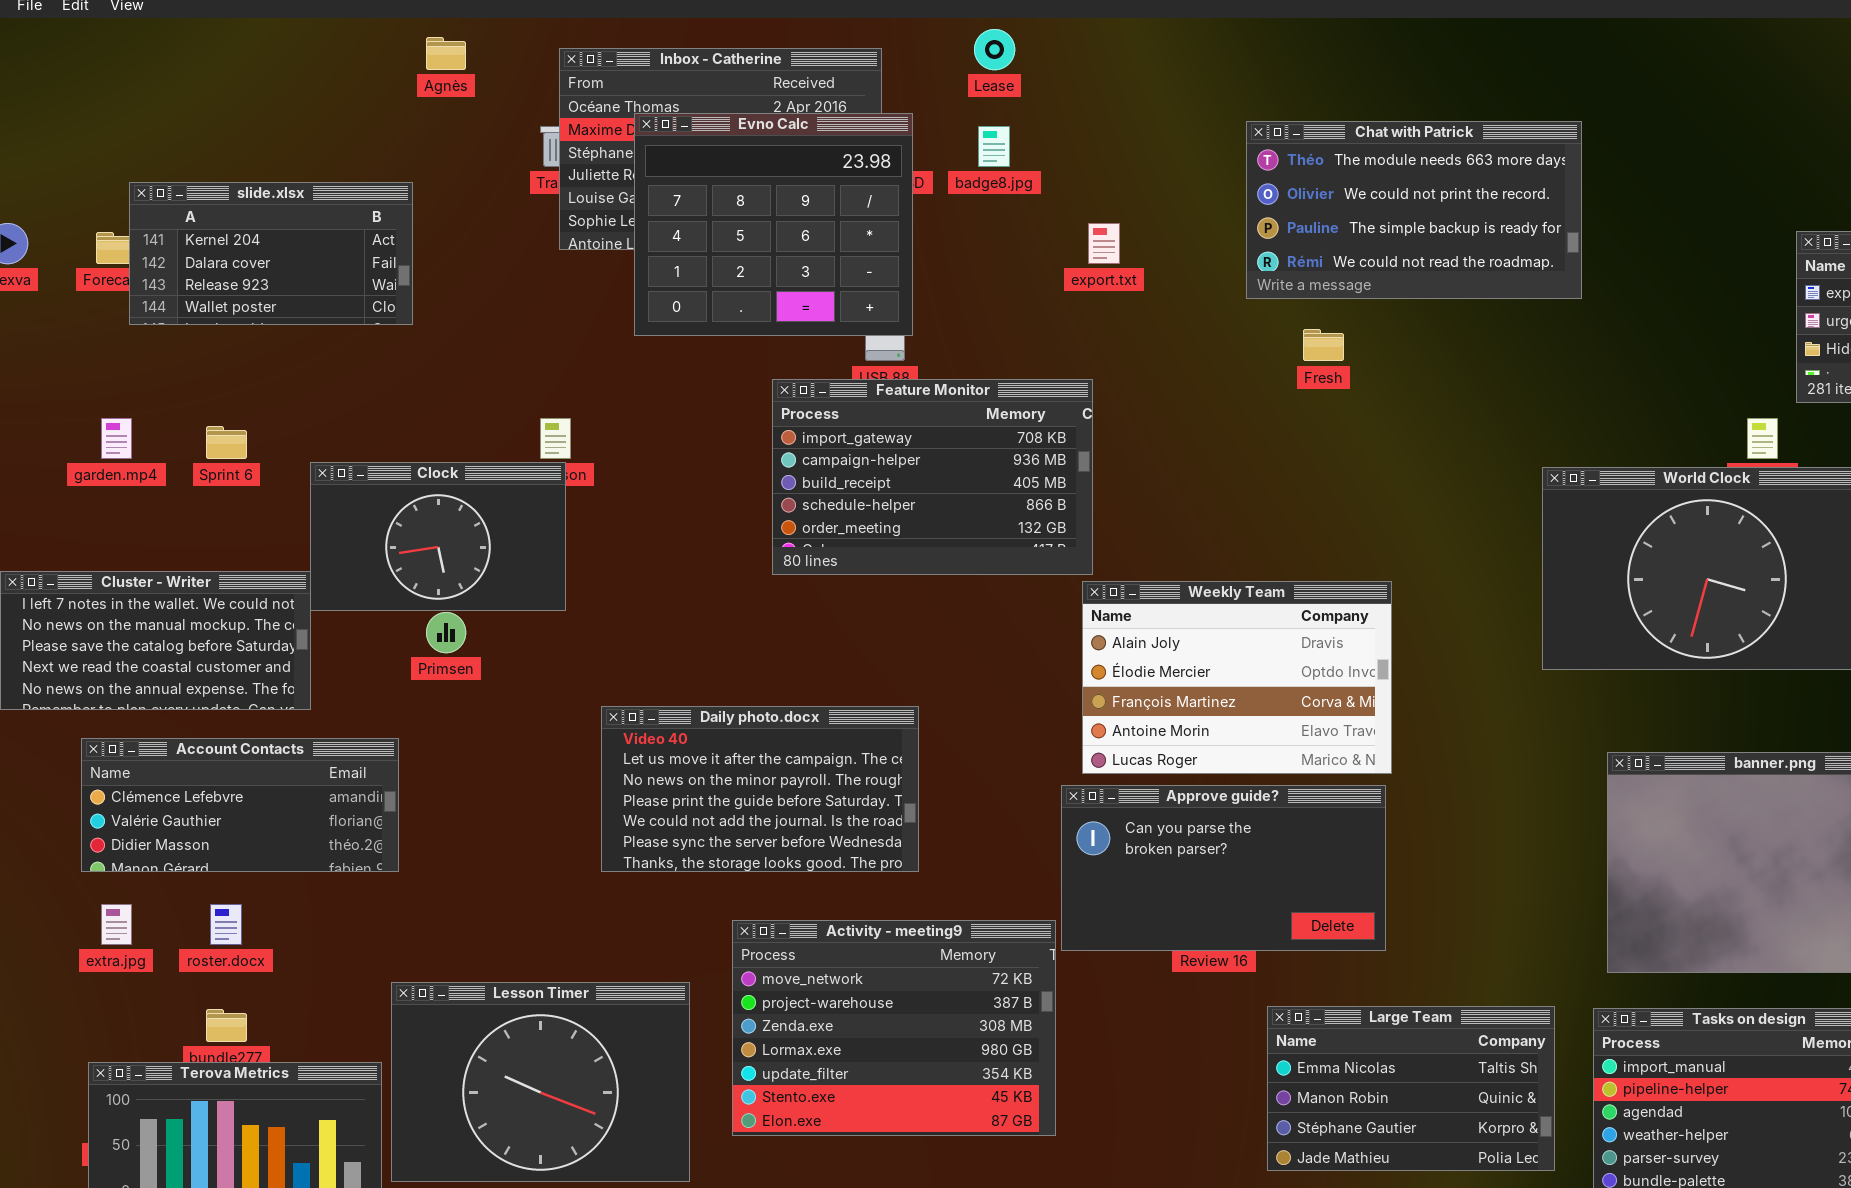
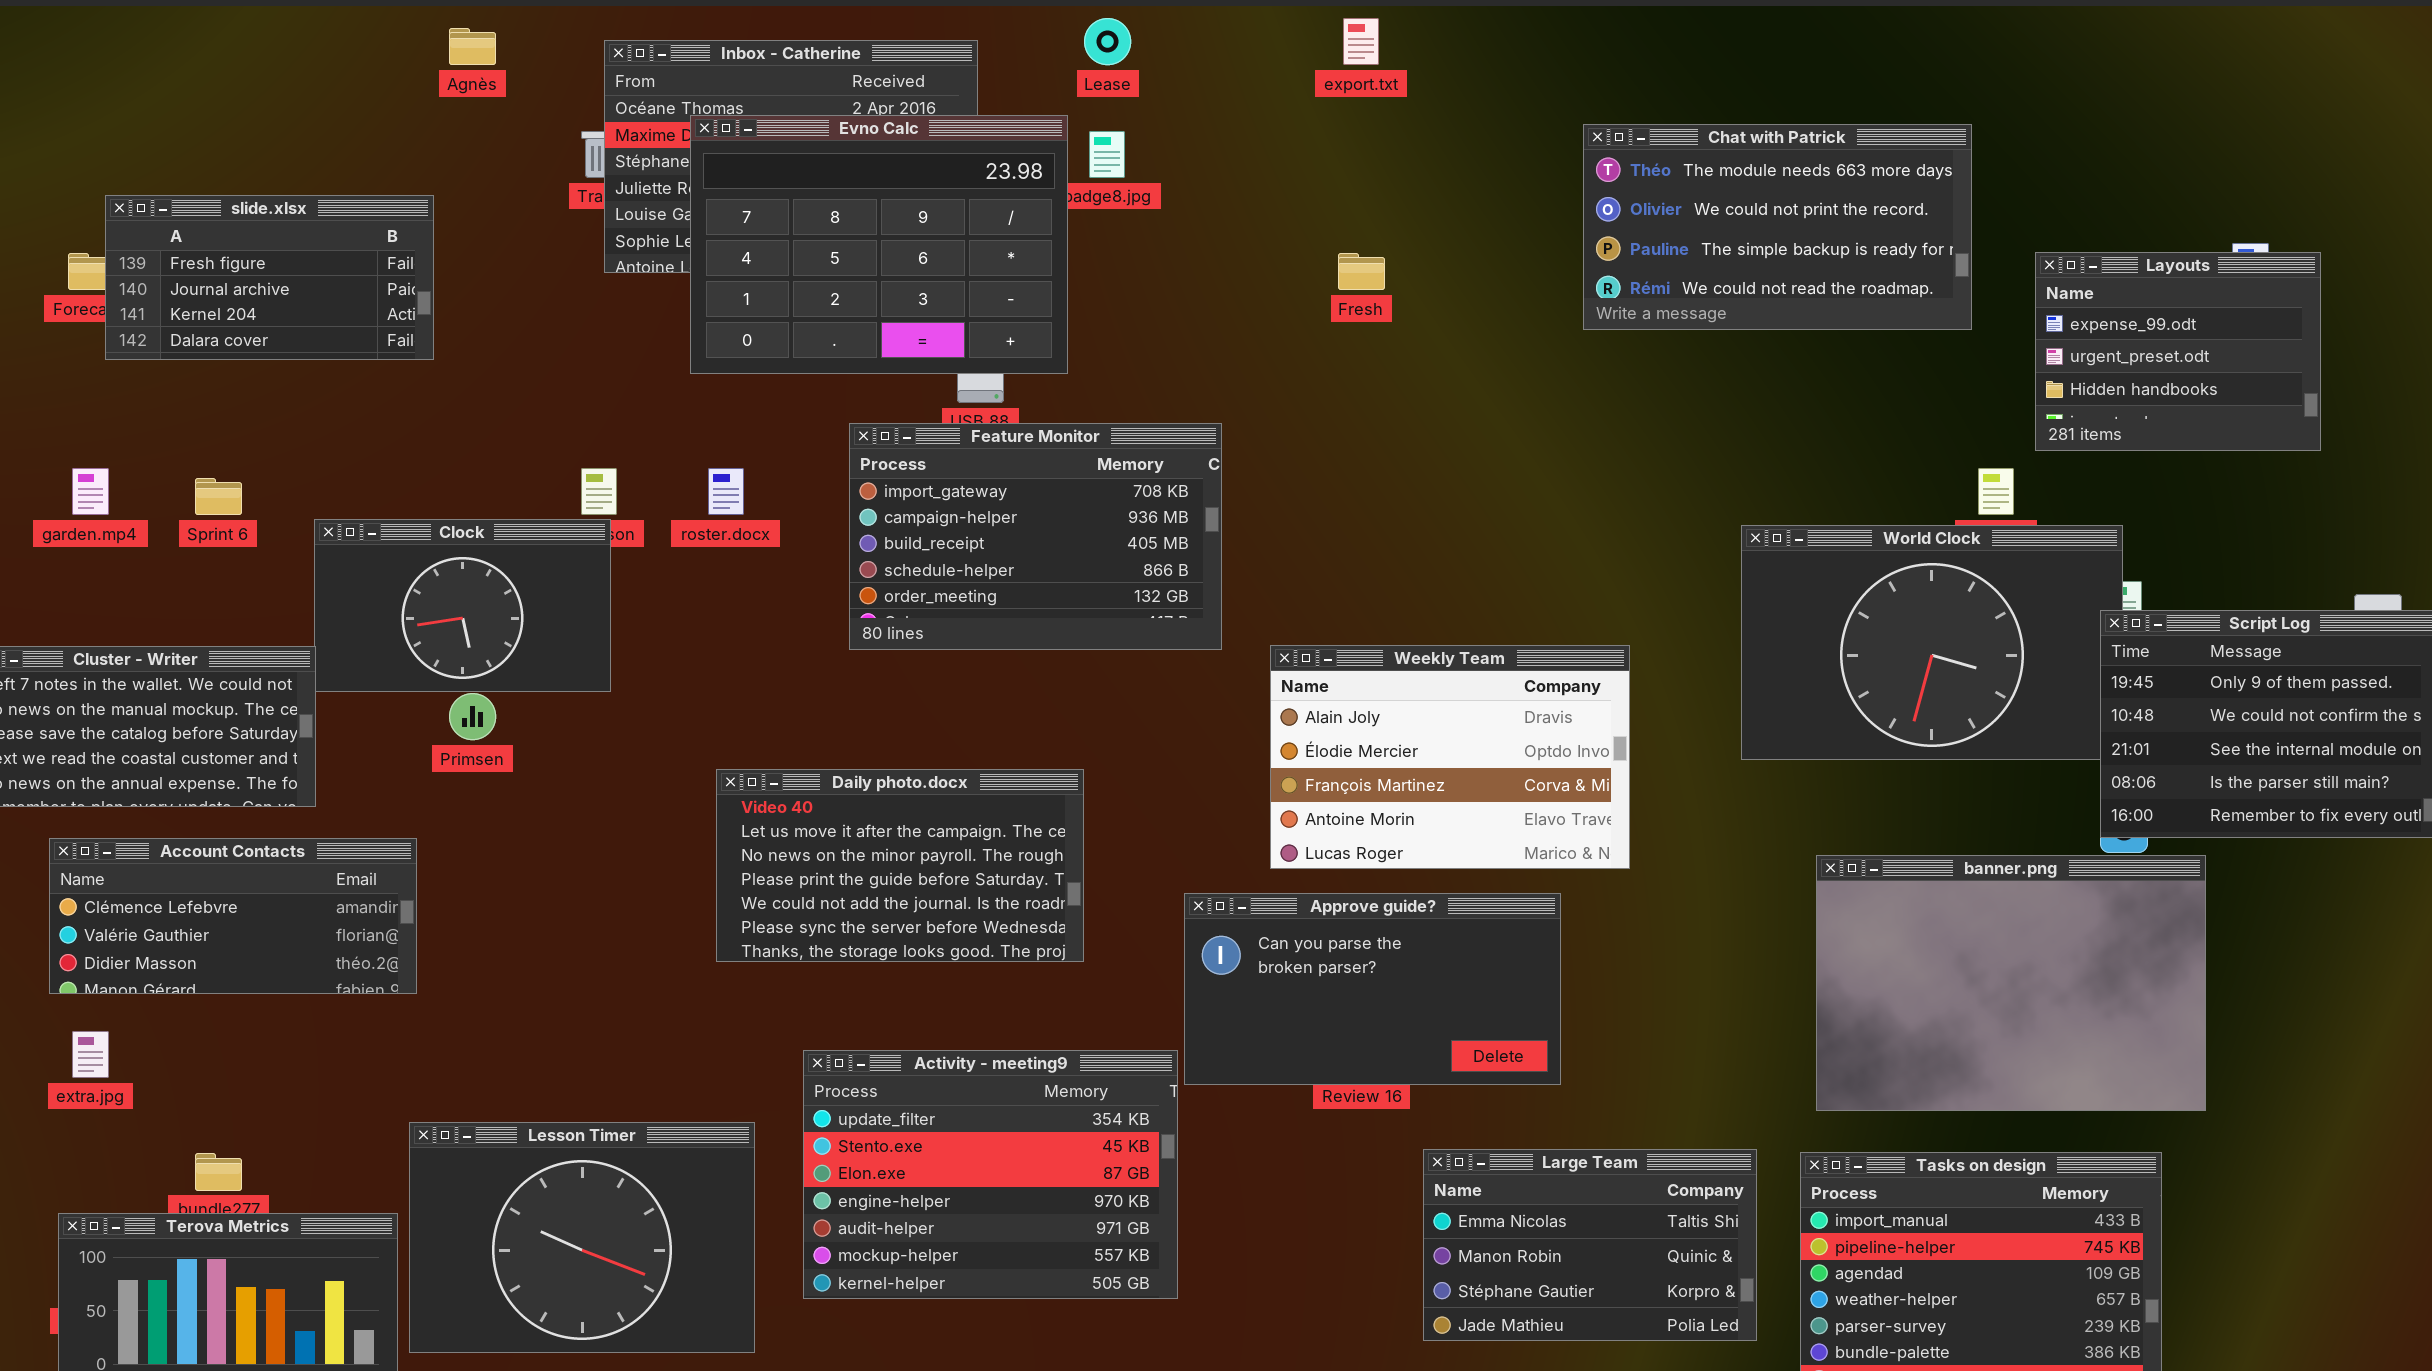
Evno Calc: [634,113,913,336] -> [690,115,1068,374], resized
Chat with Patrick: [1246,121,1582,299] -> [1583,124,1972,330], moved
slide.xlsx: [129,182,413,325] -> [105,195,434,360], scrolled up 2 rows
export.txt: [1088,223,1120,264] -> [1343,18,1379,65], moved
Fresh: [1303,329,1344,361] -> [1338,253,1385,290], moved
Weekly Team: [1082,581,1392,774] -> [1270,645,1630,869], moved
Daily photo.docx: [601,706,919,872] -> [716,769,1084,962], moved
roster.docx: [210,904,242,945] -> [708,468,744,515], moved
Activity - meeting9: [732,920,1056,1136] -> [803,1050,1178,1299], scrolled down 4 rows

